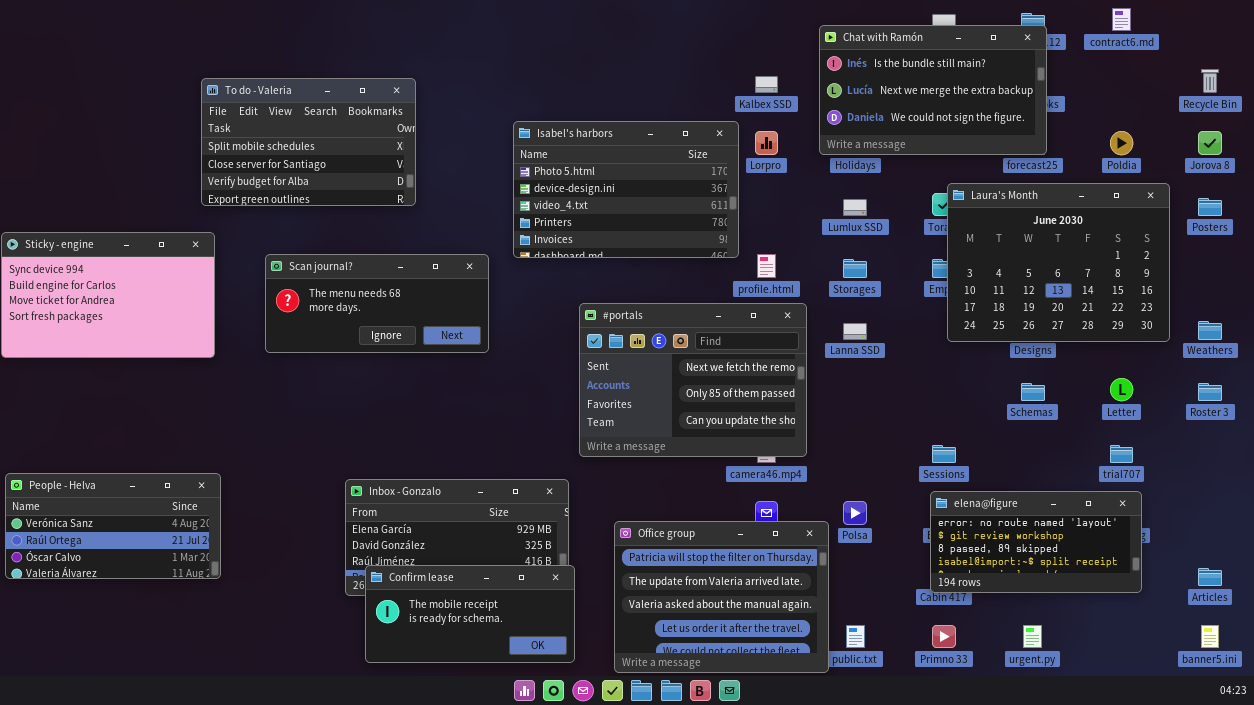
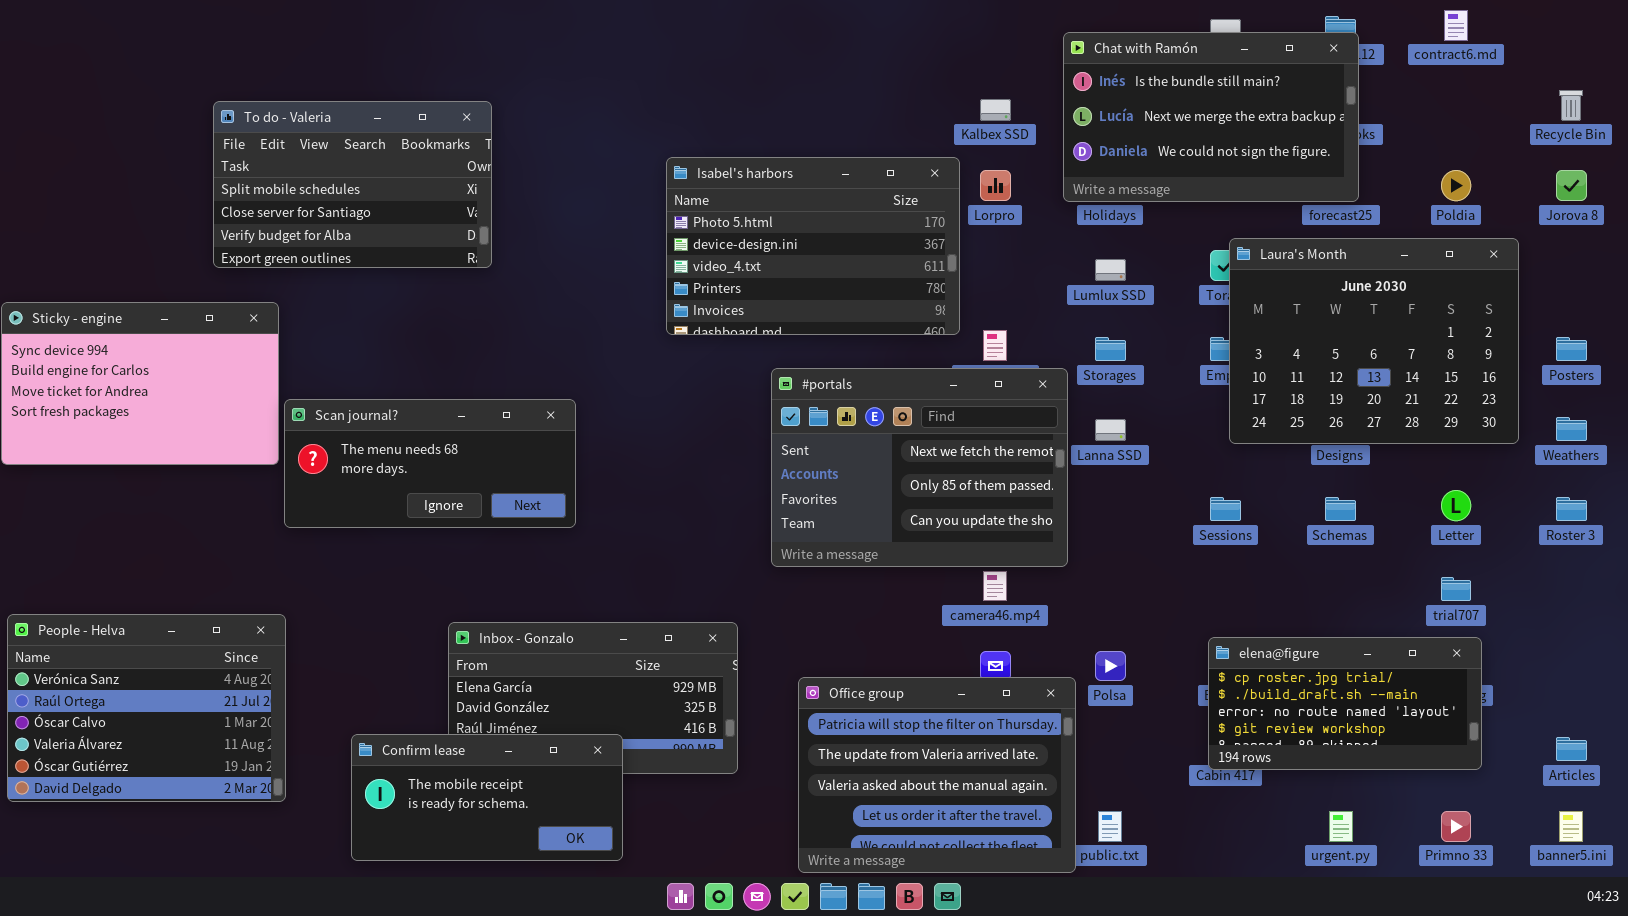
To do - Valeria: [201,78,416,206] -> [213,101,492,268], moved
Posters: [1198,198,1222,216] -> [1556,337,1587,361], moved
Scan journal?: [265,254,489,353] -> [284,399,576,528], moved
#portals: [579,303,807,457] -> [771,368,1068,567], moved
Sessions: [932,445,956,463] -> [1210,497,1241,521], moved
People - Helva: [5,473,221,579] -> [7,614,286,802], resized
elena@figure: [930,491,1142,593] -> [1208,637,1482,770], scrolled up 2 rows
Confirm lease: [365,565,575,663] -> [351,734,623,861], moved
Primno 33: [932,625,956,648] -> [1441,811,1471,842], moved

